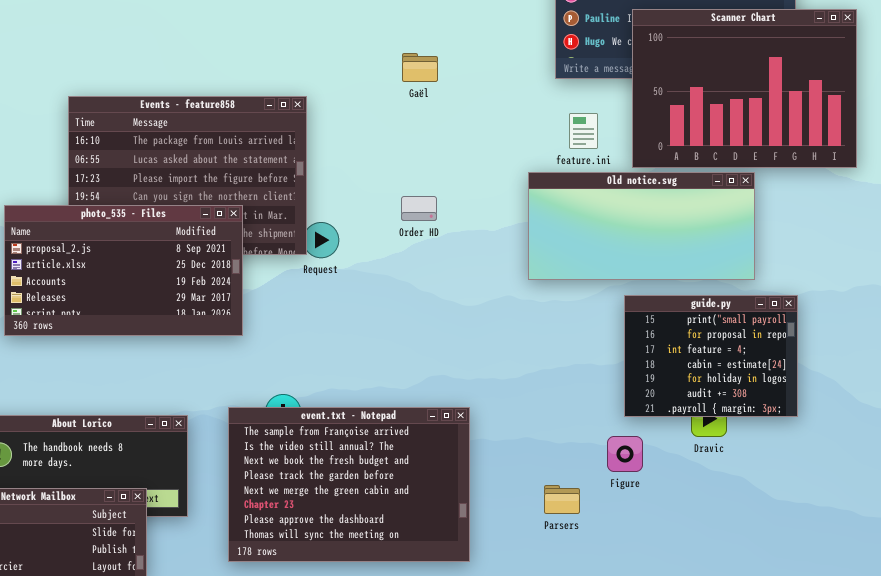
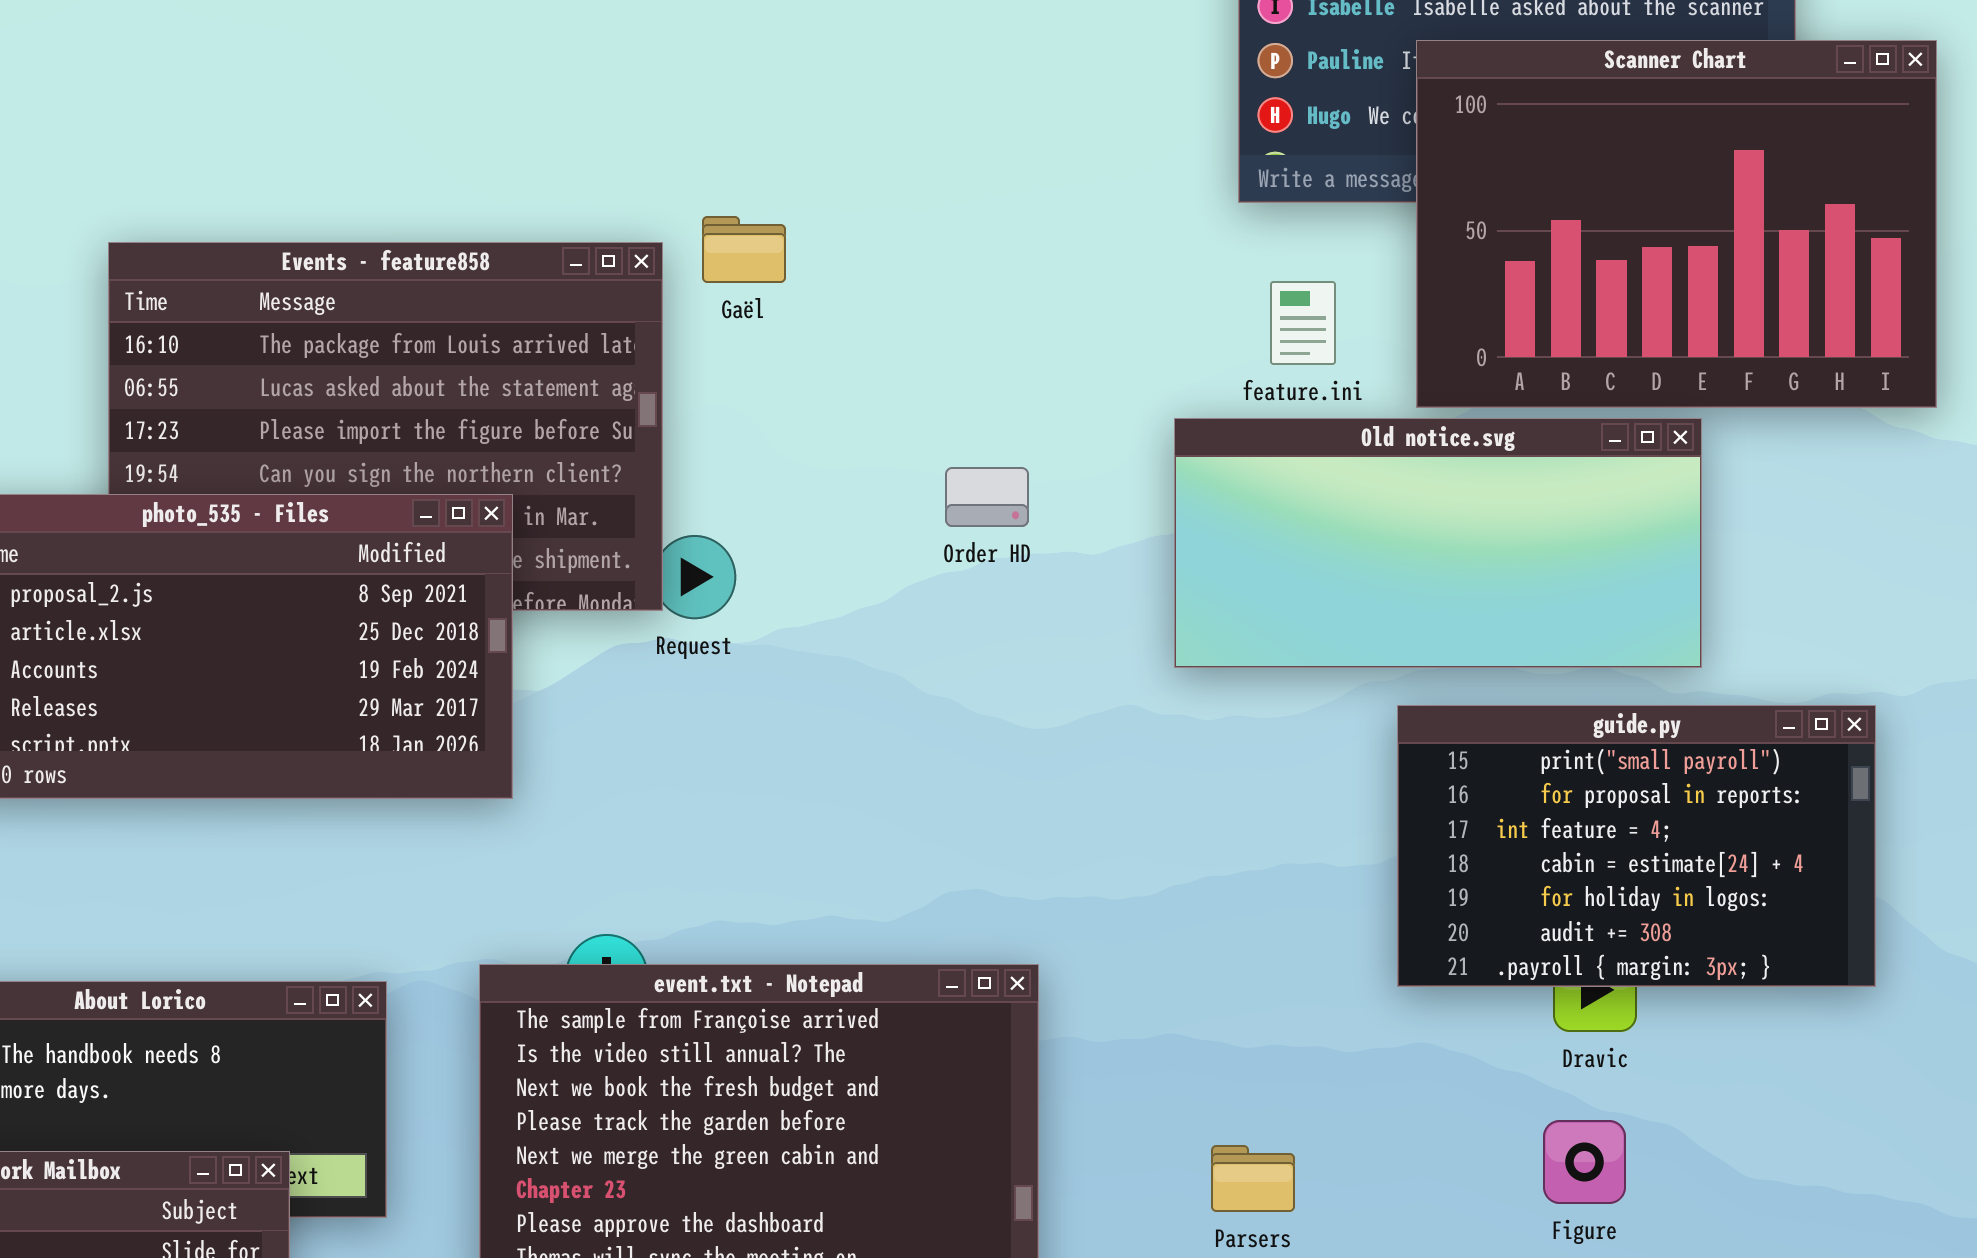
Gaël: [402,53,438,82] -> [702,216,786,283], moved
Order HD: [401,196,437,221] -> [945,467,1029,527], moved
guide.py: [624,295,798,417] -> [1397,705,1876,987], resized
Figure: [607,436,643,472] -> [1543,1120,1626,1204], moved

